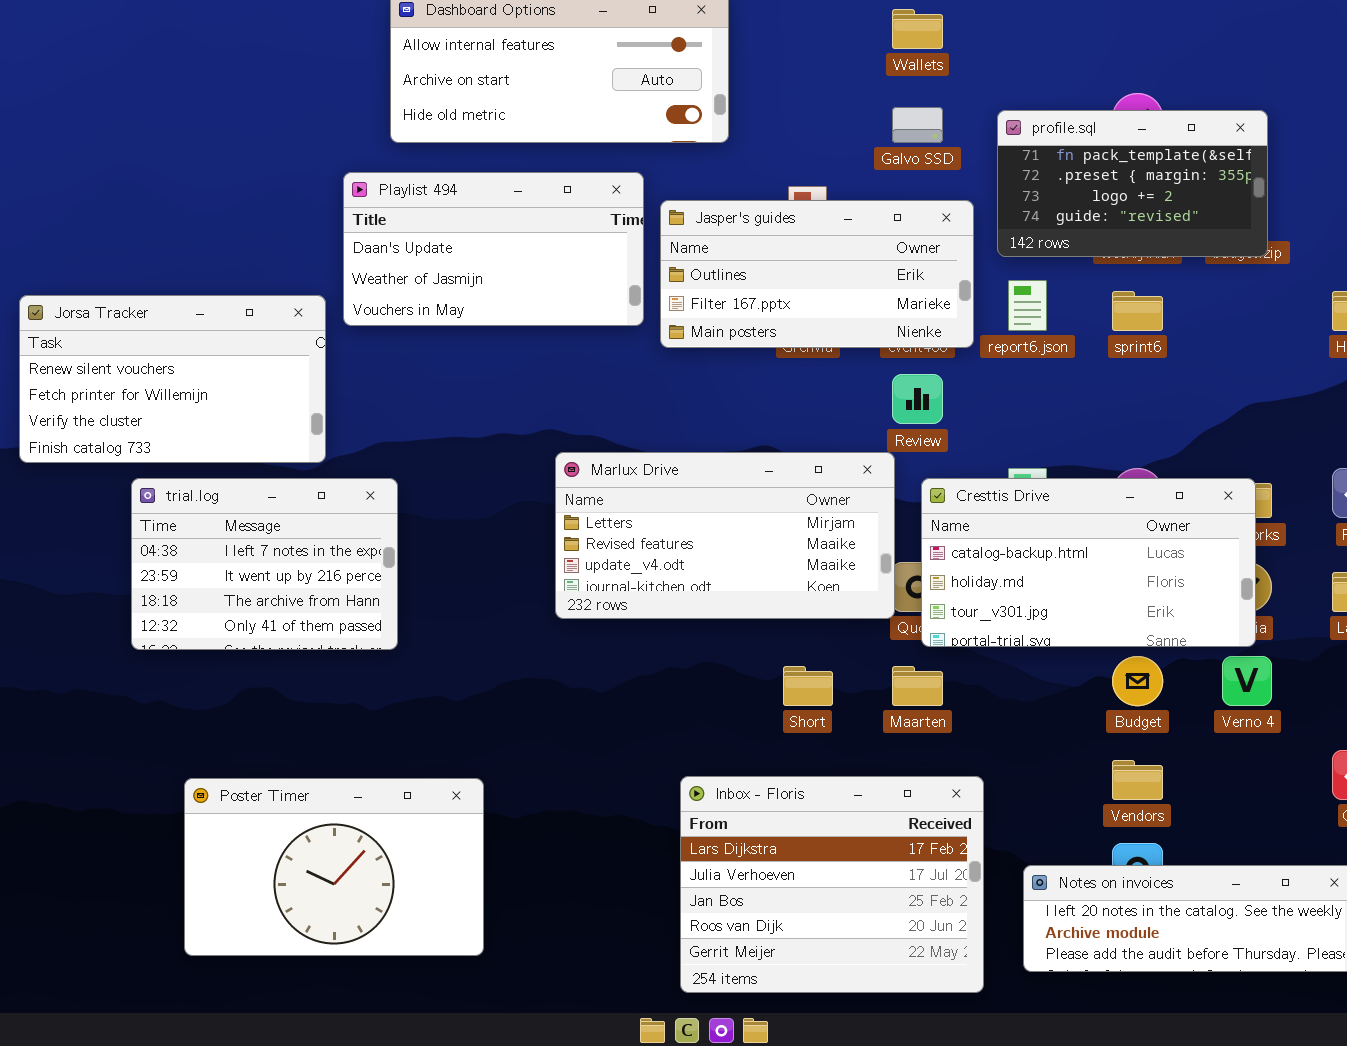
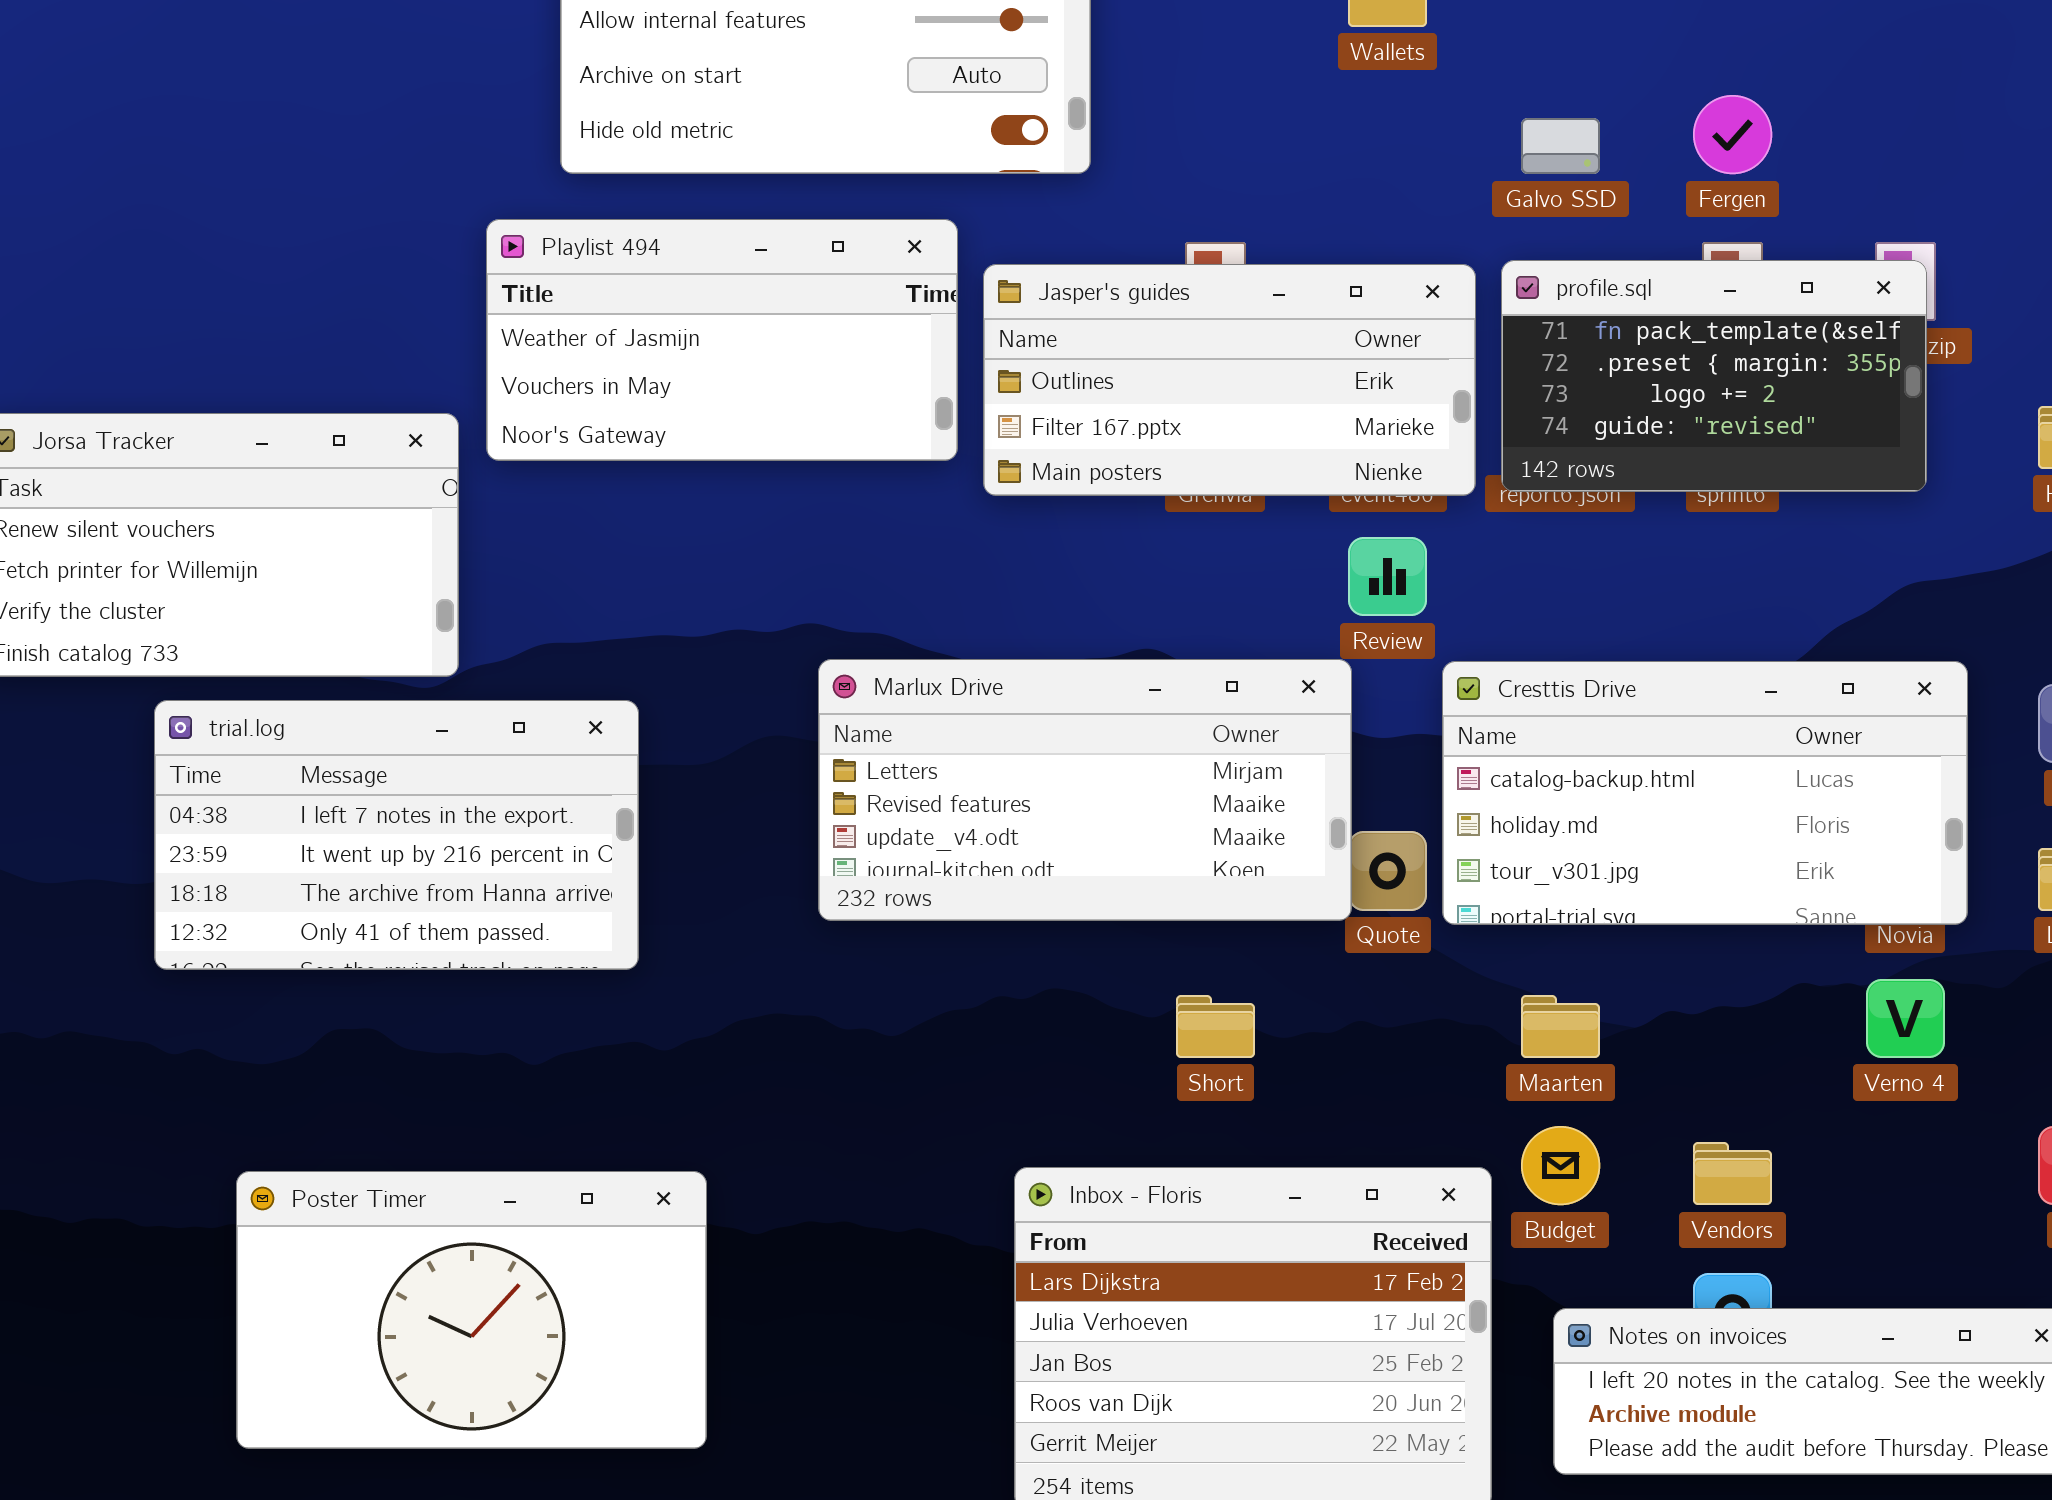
Galvo SSD: [892,107,943,143] -> [1521,118,1600,174], moved
profile.sql: [997,110,1268,257] -> [1501,260,1927,492], moved
Playlist 494: [343,172,644,326] -> [486,219,958,461], scrolled down 1 row
trial.log: [131,478,398,650] -> [154,700,639,970], resized
Cresttis Drive: [921,478,1256,647] -> [1442,661,1968,925], moved
Budget: [1112,656,1163,706] -> [1521,1126,1600,1205], moved
Maarten: [892,666,943,706] -> [1521,995,1600,1058], moved

